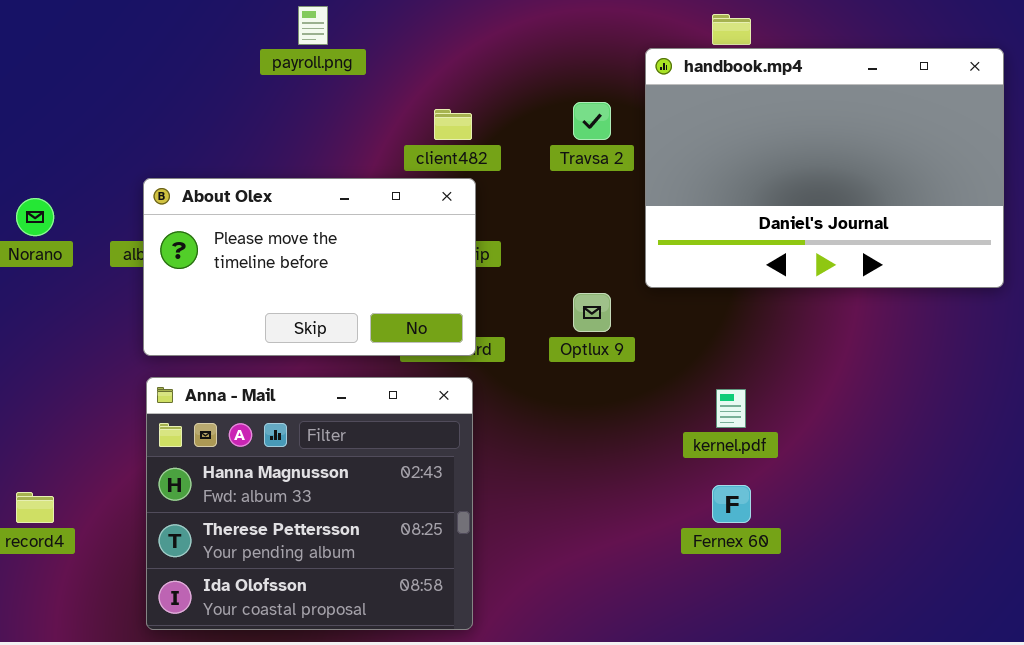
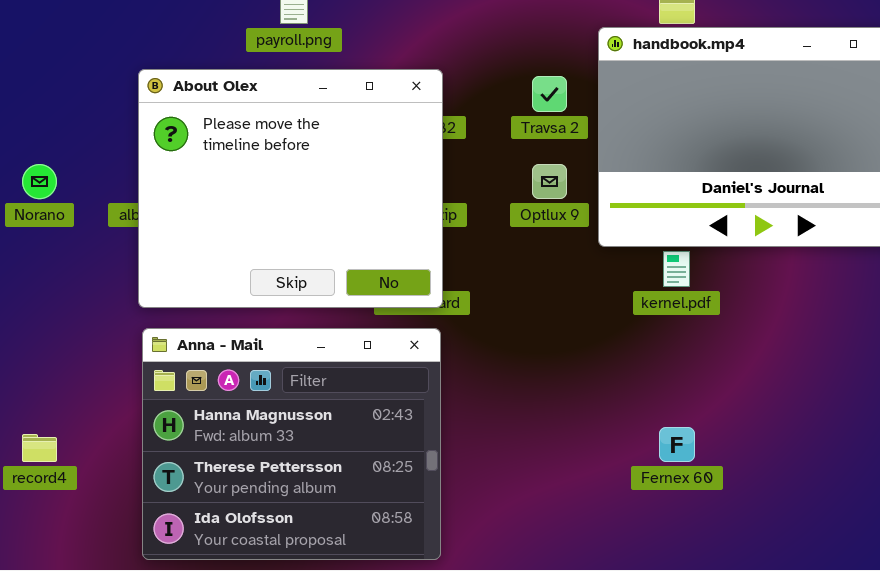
About Olex: [143,178,476,356] -> [138,69,443,308], resized
Optlux 9: [573,293,611,332] -> [532,164,567,199], moved
kernel.pdf: [716,389,746,428] -> [663,251,690,287], moved

